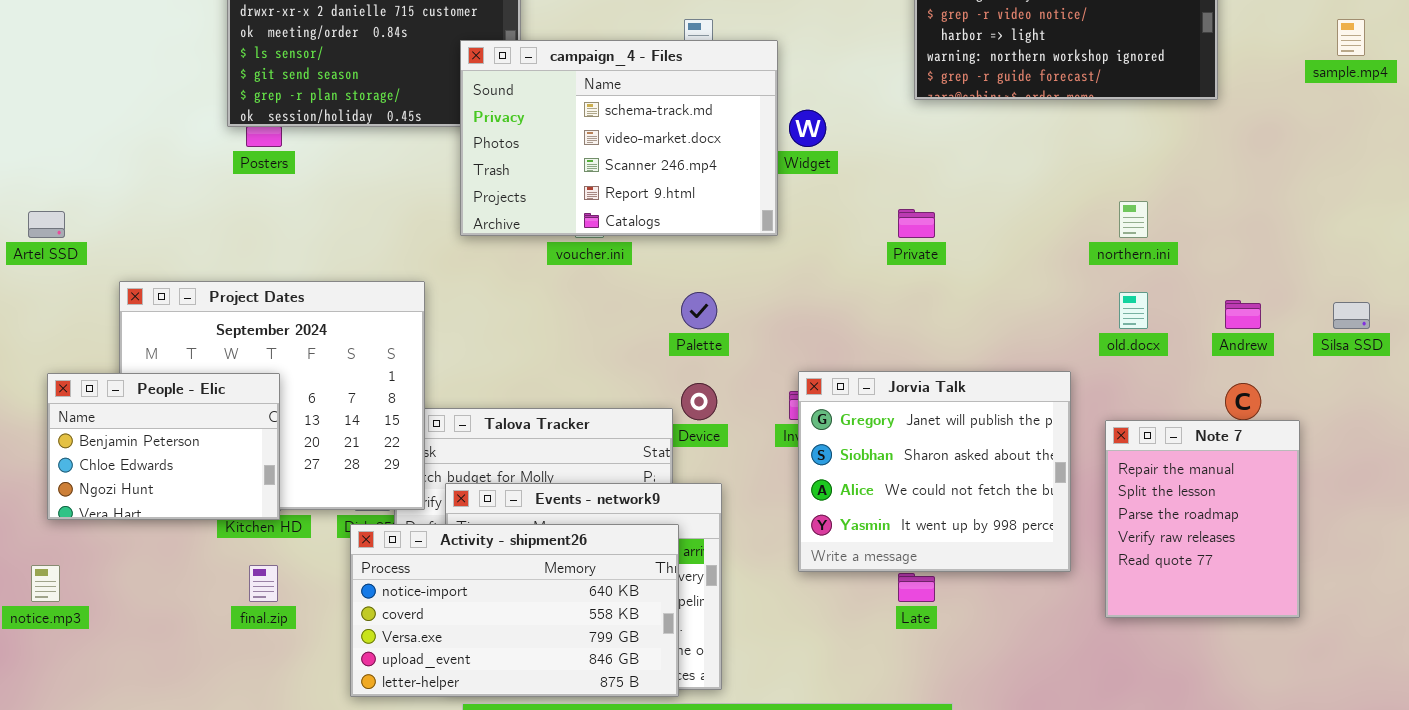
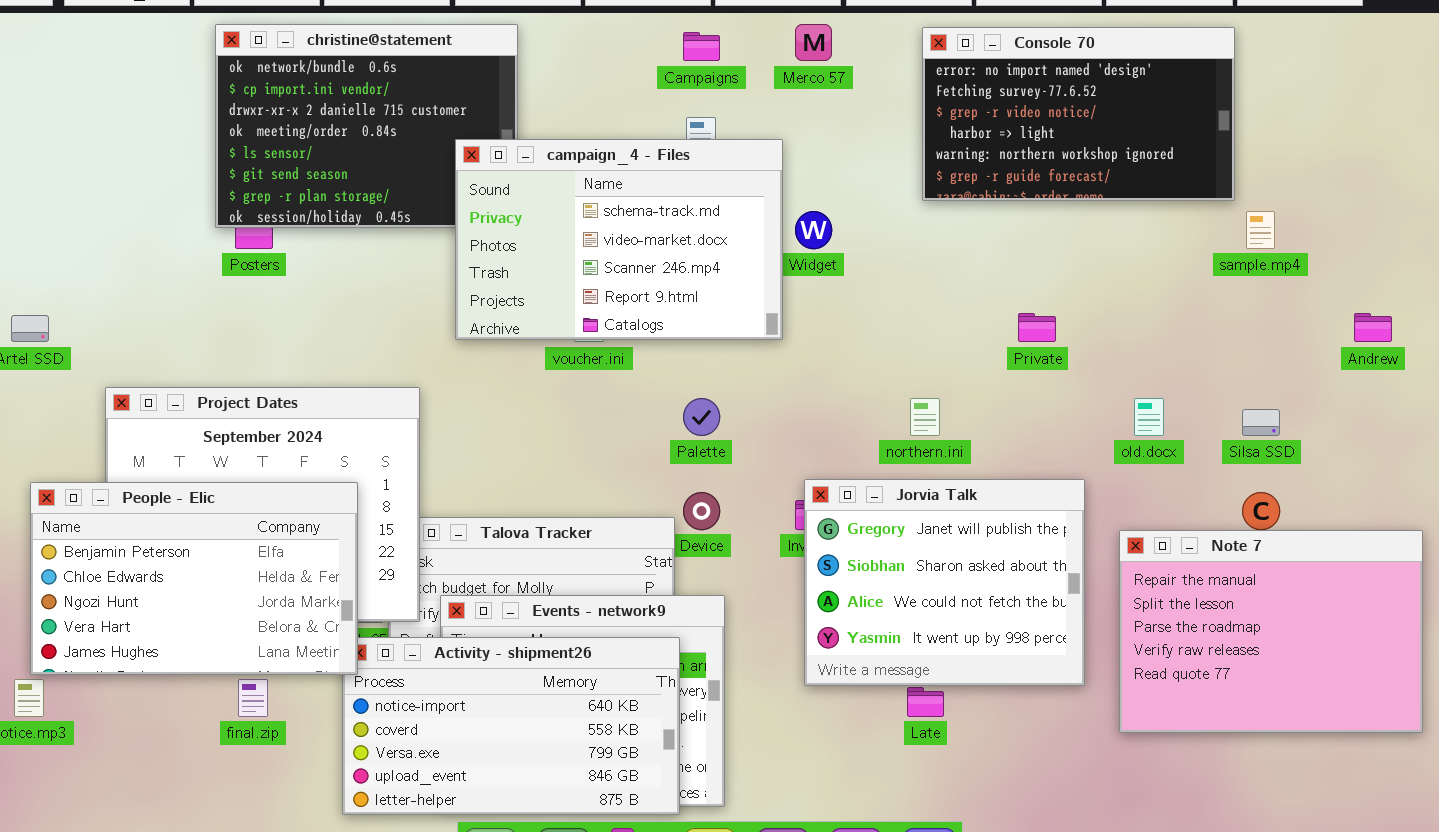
sample.mp4: [1337,19,1365,56] -> [1246,211,1275,249], moved
northern.ini: [1119,201,1148,238] -> [910,398,940,436], moved
Private: [898,209,935,238] -> [1018,313,1056,342], moved
Andrew: [1225,300,1261,329] -> [1354,313,1392,342], moved
Silsa SSD: [1333,302,1370,329] -> [1242,409,1280,436], moved
People - Elic: [47,373,280,520] -> [30,482,358,675], resized
Note 7: [1105,420,1300,618] -> [1119,530,1423,733], resized

